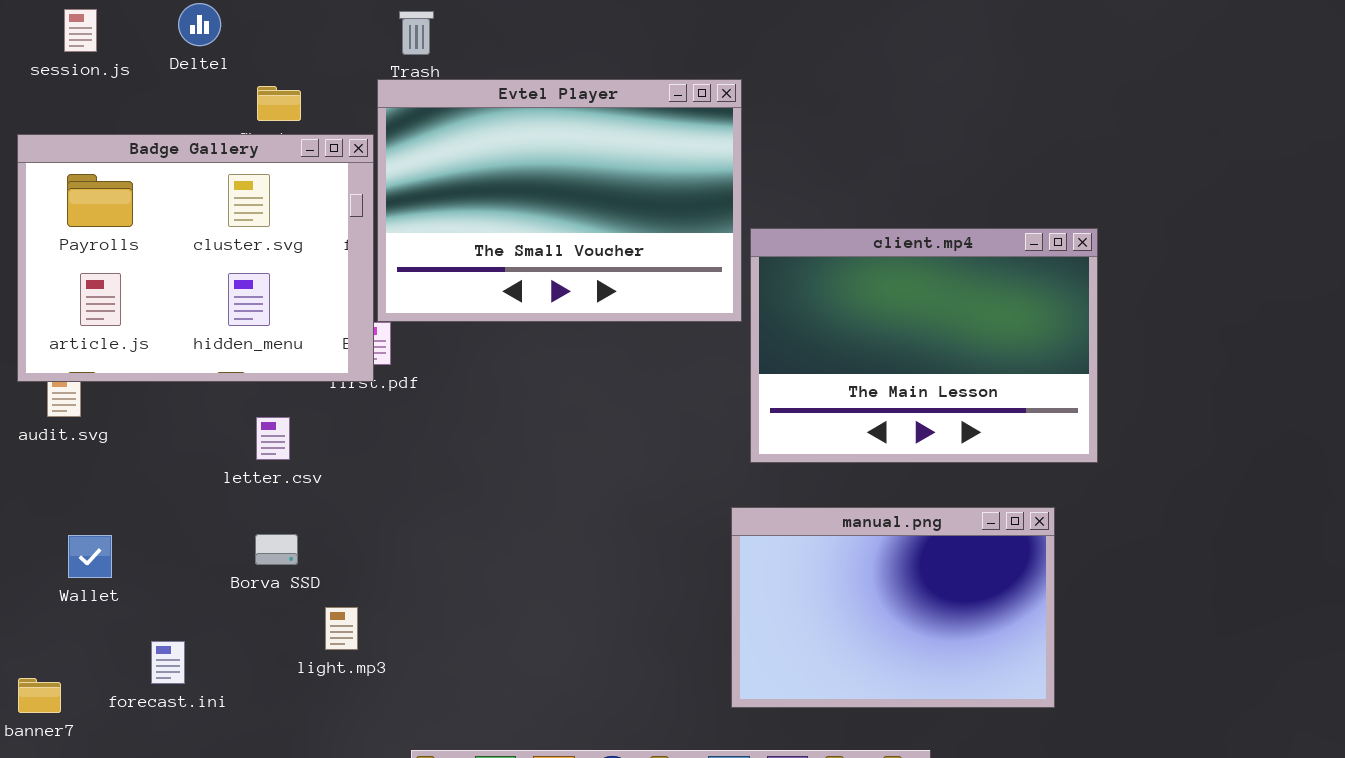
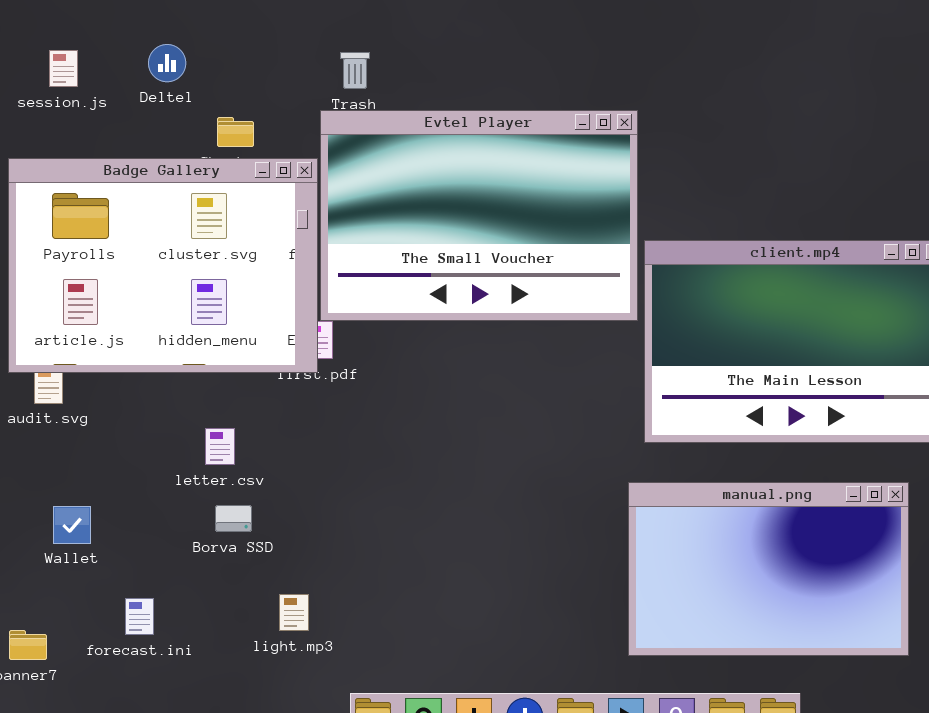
letter.csv: [256,417,290,460] -> [205,428,235,465], moved
light.mp3: [325,607,358,650] -> [279,594,309,631], moved

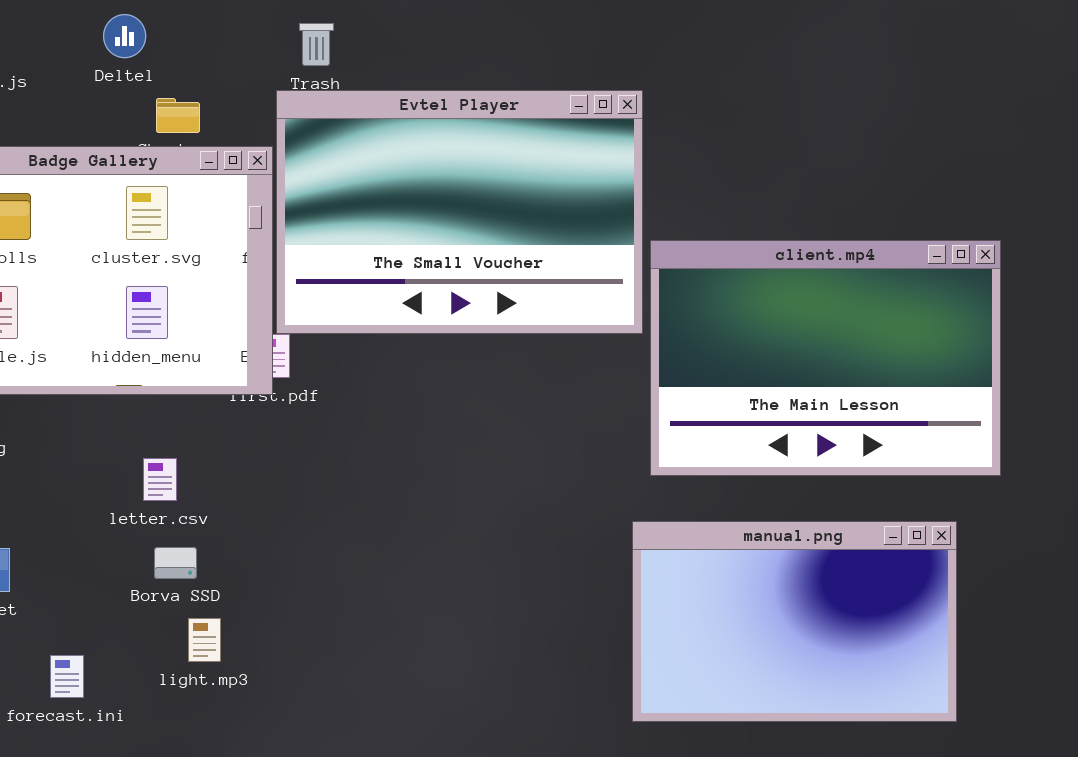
Deltel: [148,44,186,82] -> [103,14,146,58], moved
light.mp3: [279,594,309,631] -> [188,618,221,662], moved

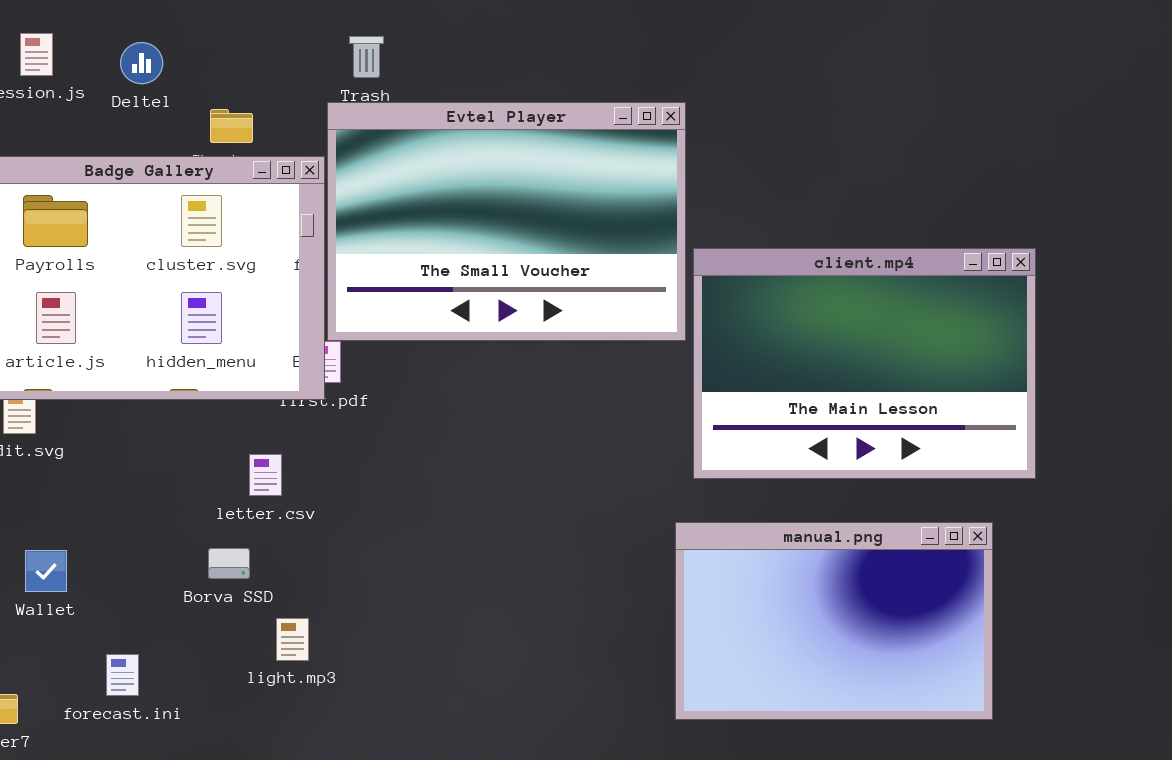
Deltel: [103,14,146,58] -> [120,42,163,84], moved
letter.csv: [143,458,177,501] -> [249,454,282,496], moved
light.mp3: [188,618,221,662] -> [276,618,309,661], moved

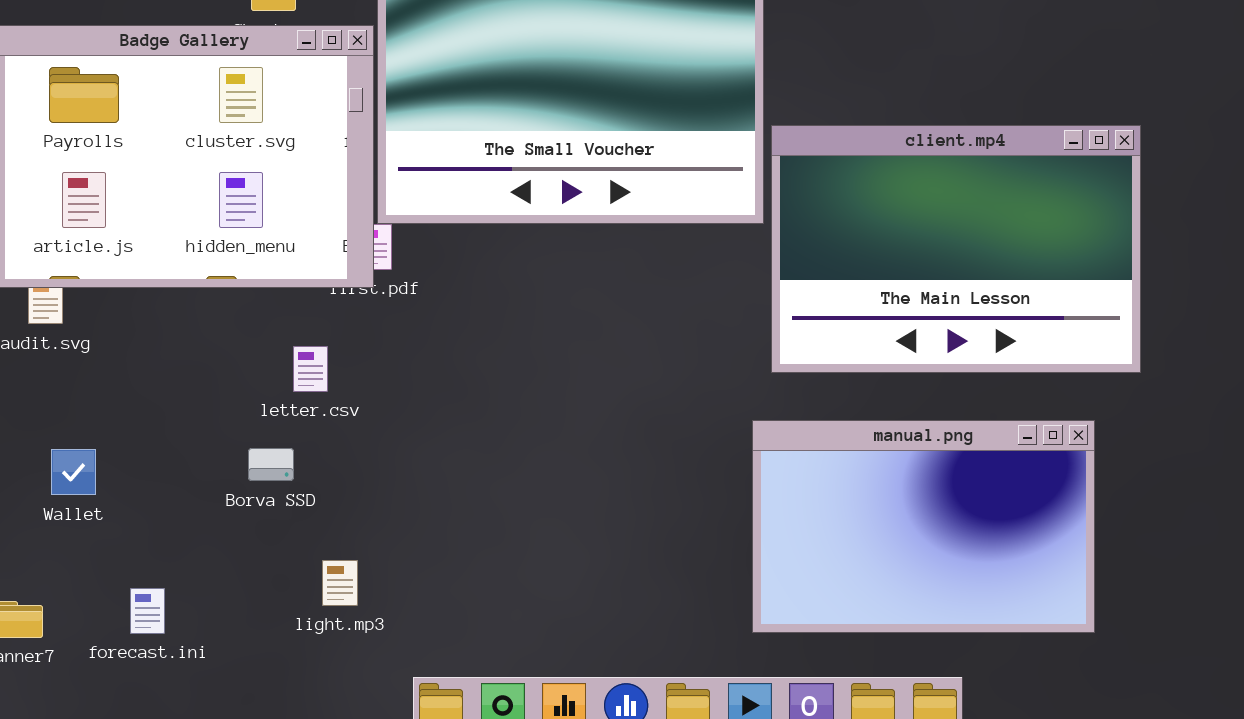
light.mp3: [276,618,309,661] -> [322,560,358,606], moved
forecast.ini: [106,654,139,696] -> [130,588,165,634], moved

